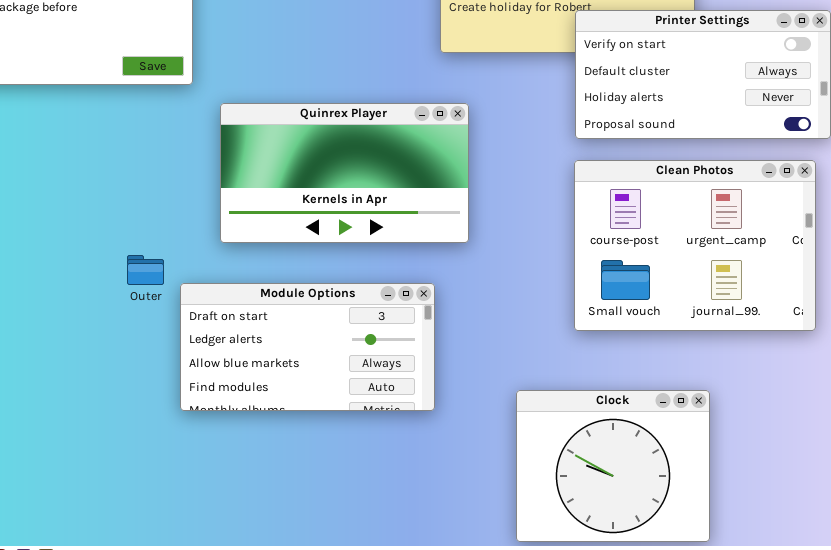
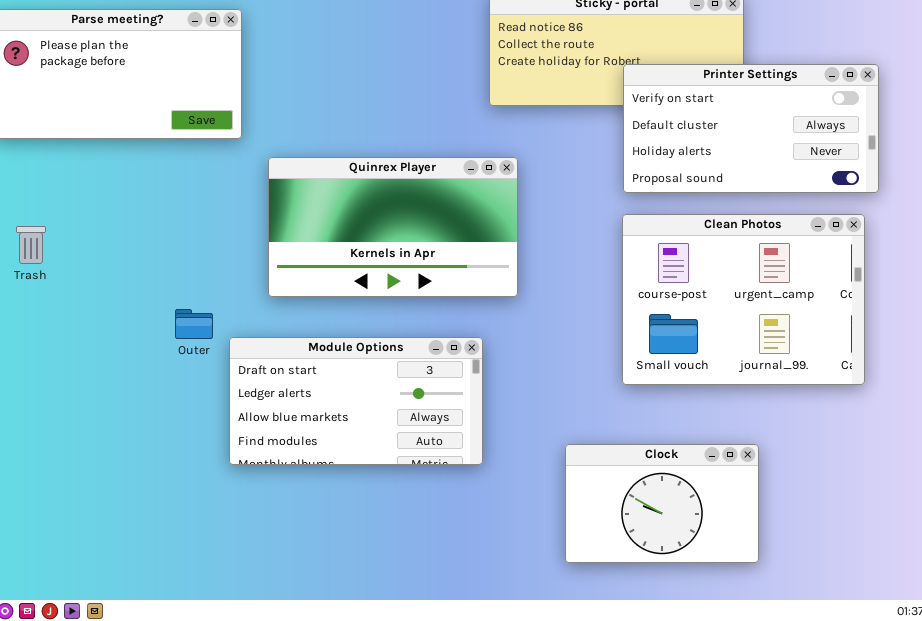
Clock: [516,390,710,542] -> [565,444,759,563], resized

